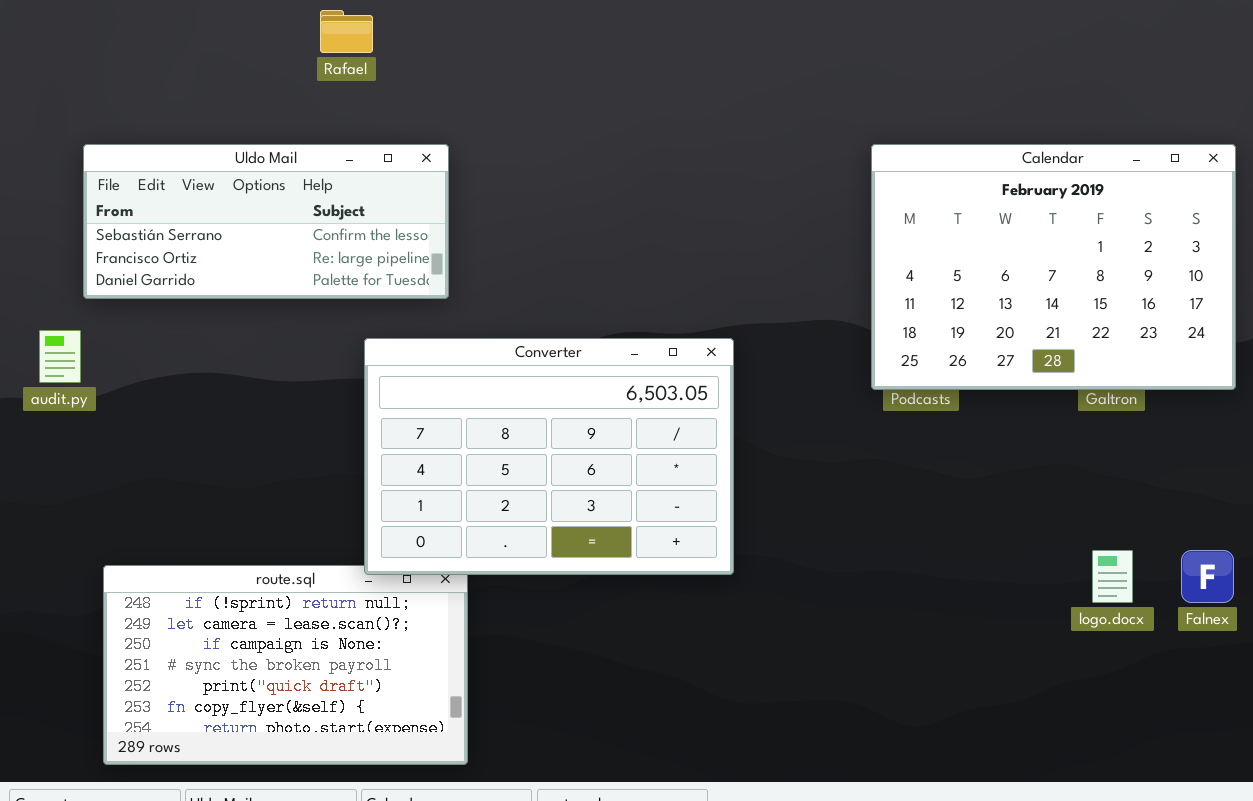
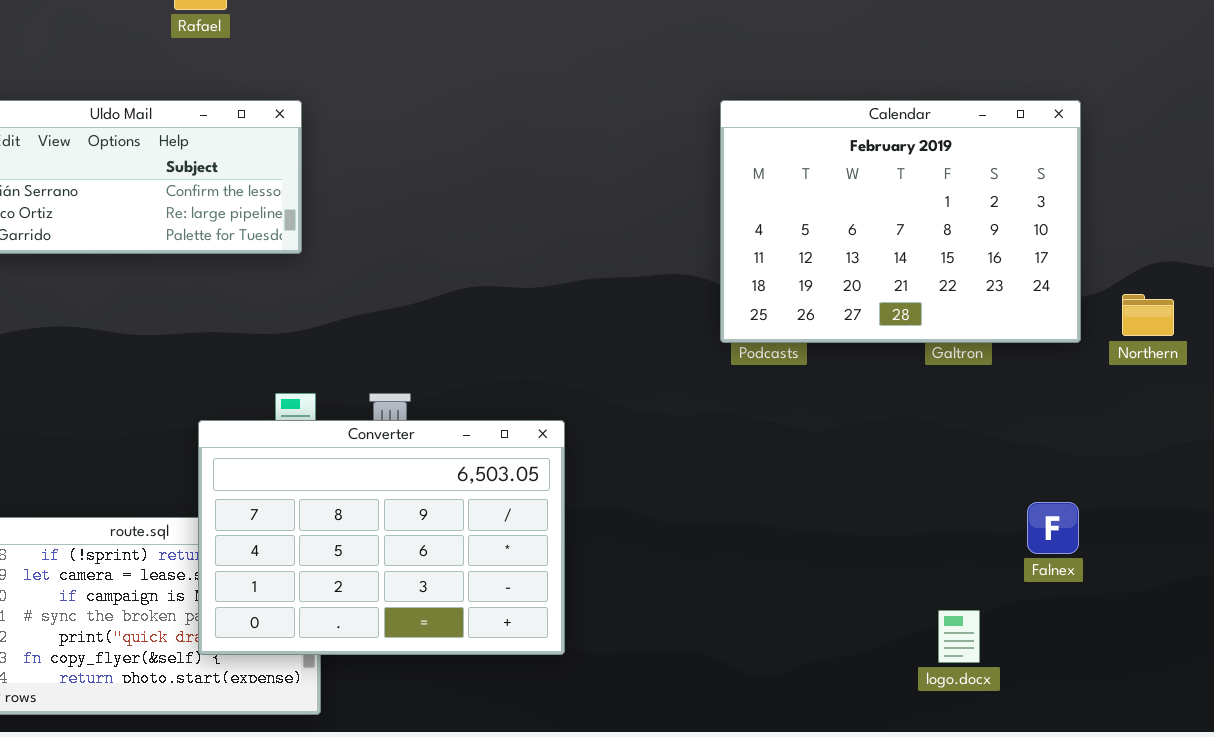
Converter: [364,338,734,575] -> [198,420,565,655], moved
logo.docx: [1092,550,1133,603] -> [938,610,980,663], moved

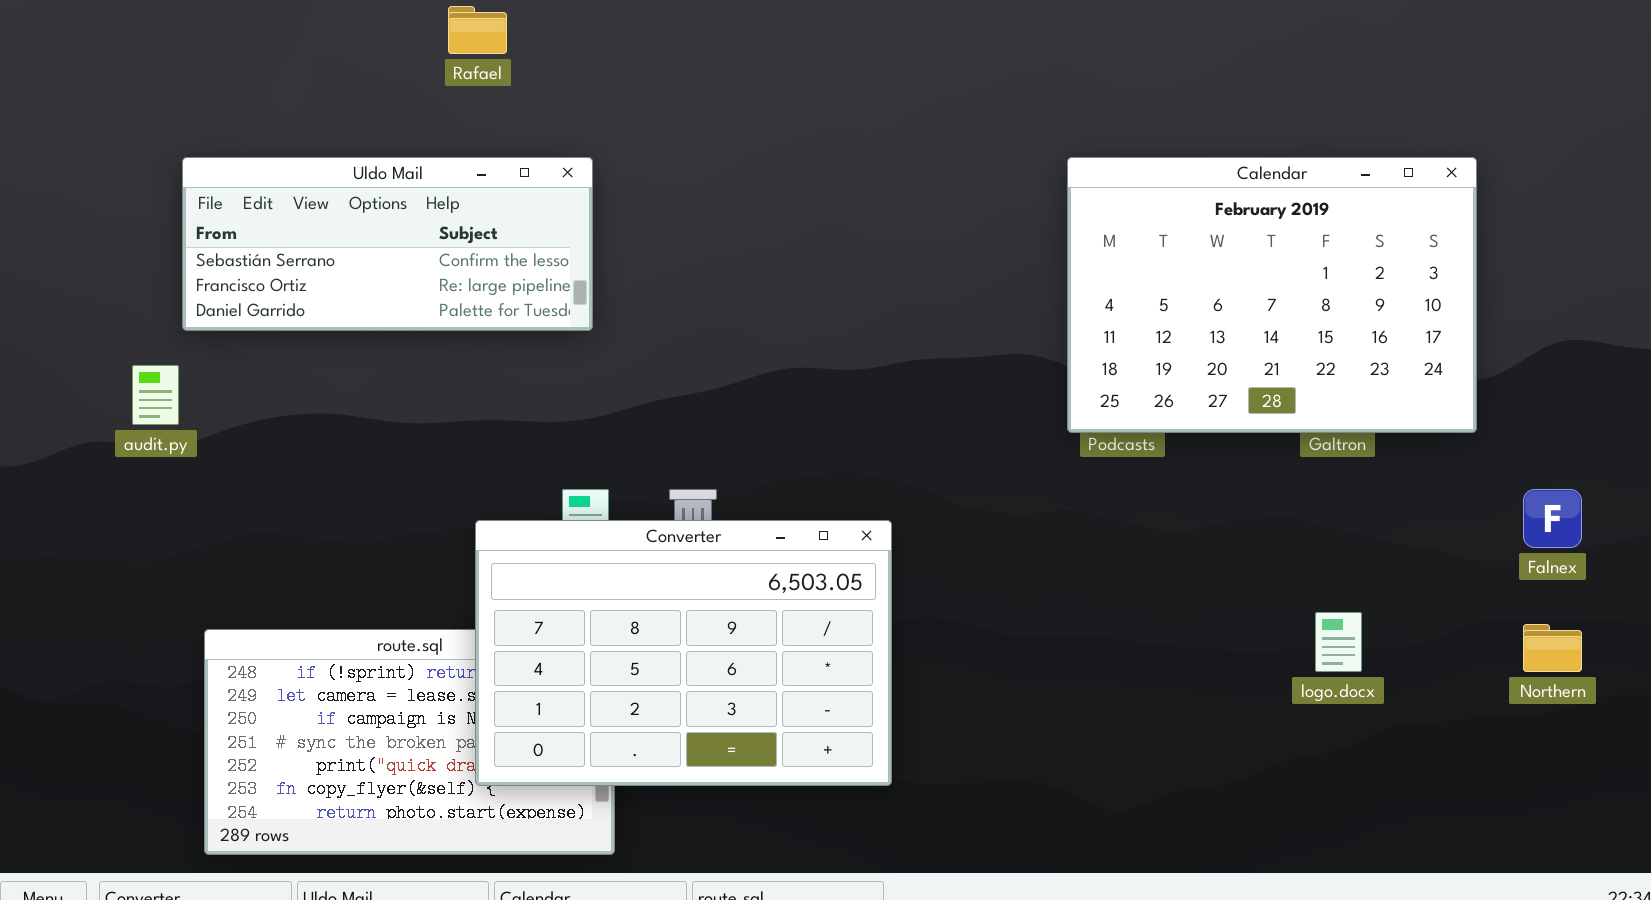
Northern: [1122,294,1174,336] -> [1523,624,1582,672], moved
Falnex: [1027,502,1079,554] -> [1523,489,1582,548], moved
logo.docx: [938,610,980,663] -> [1315,612,1362,672], moved

